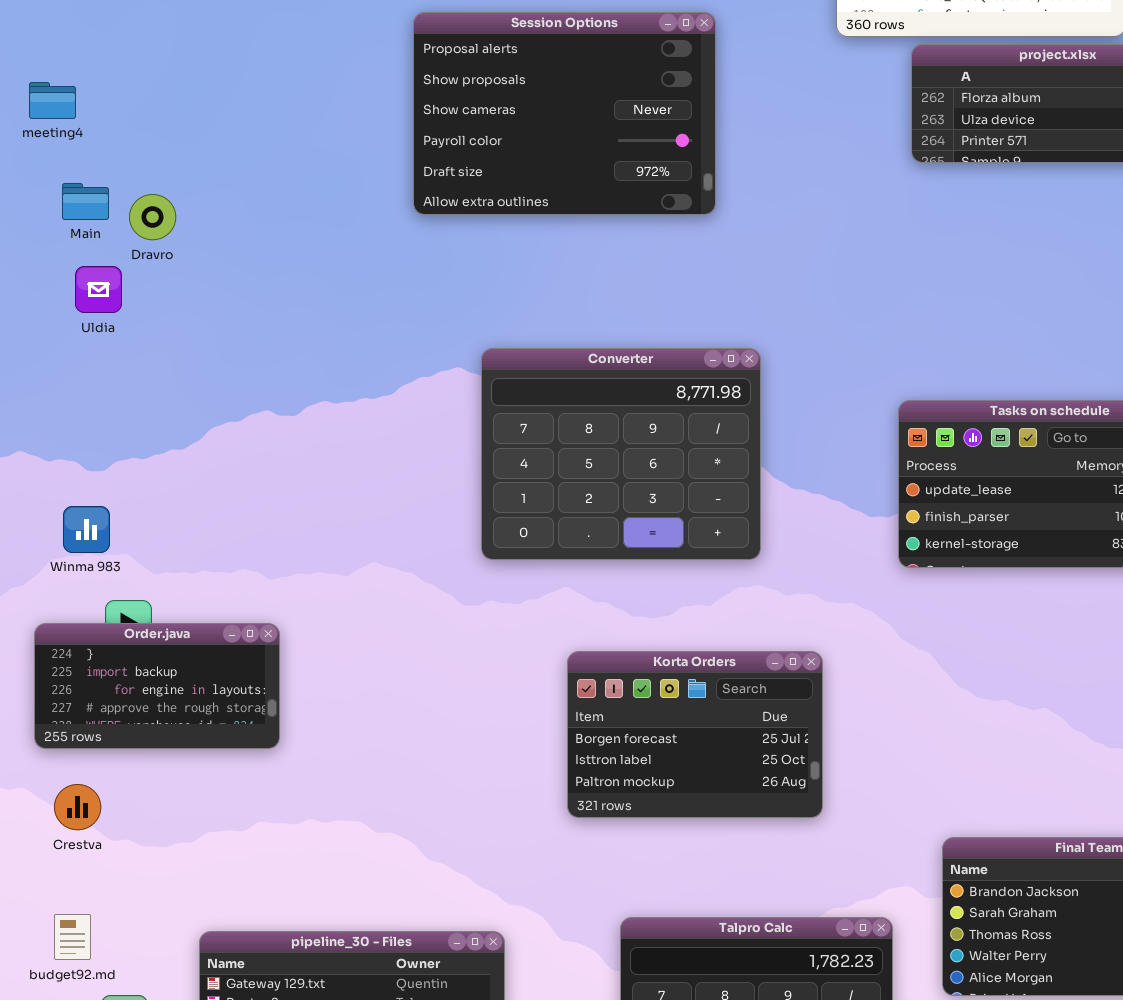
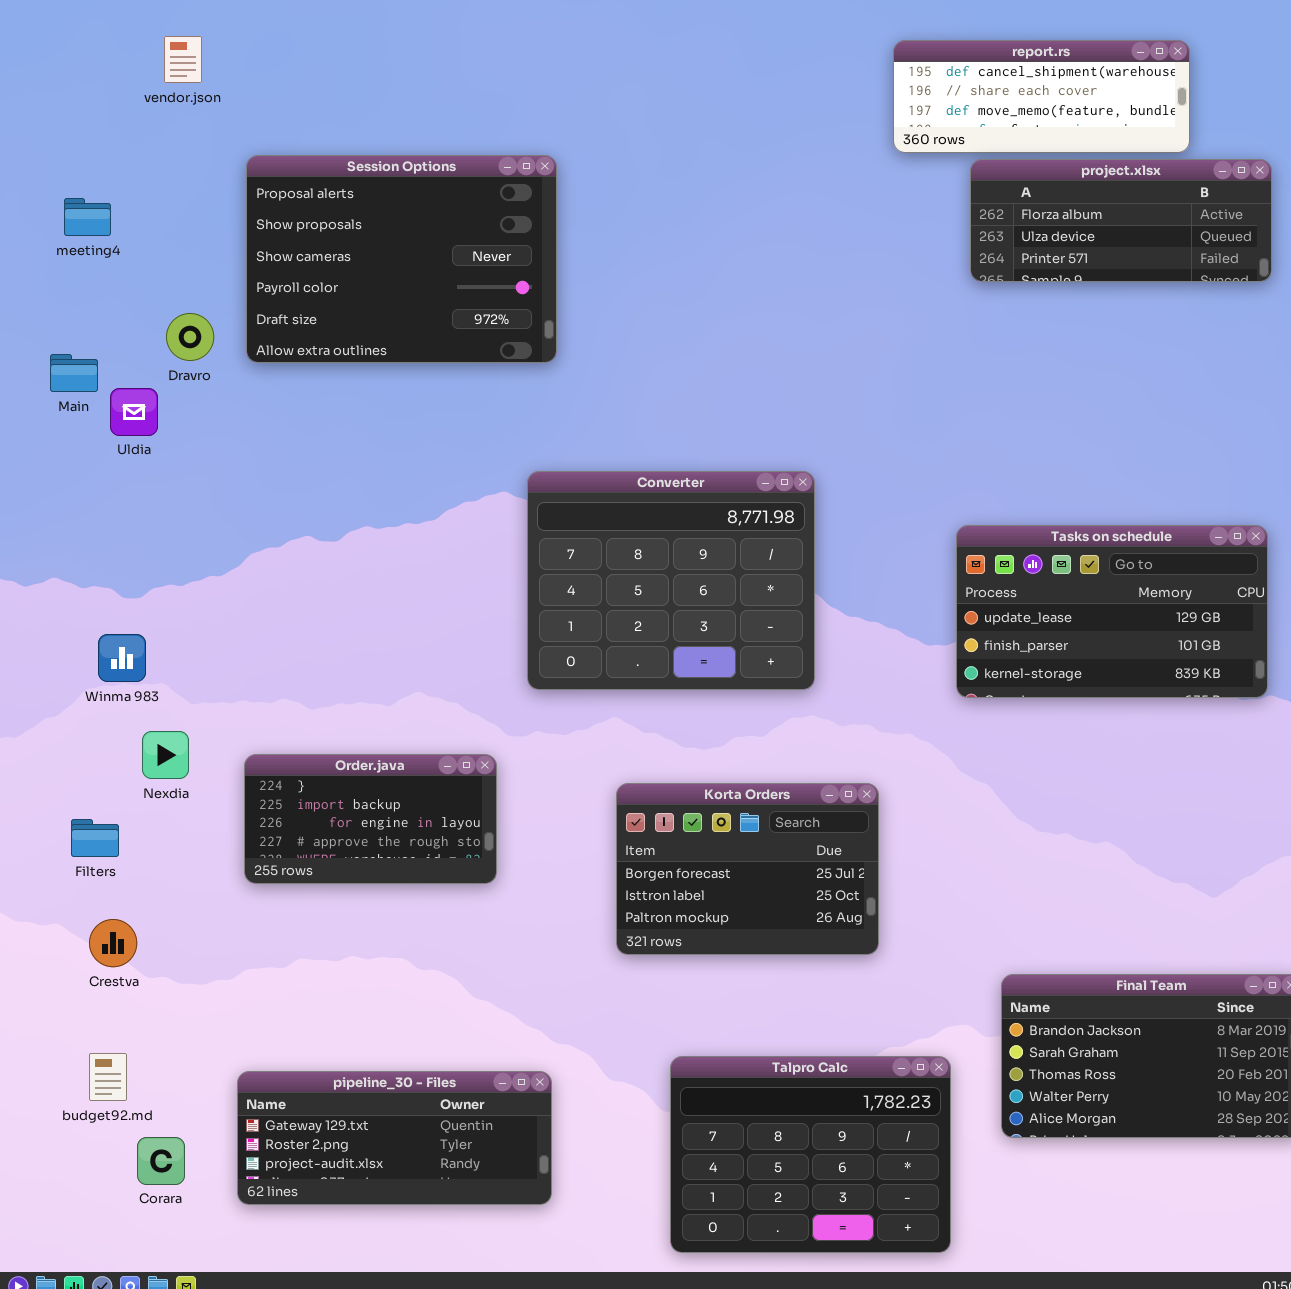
Session Options: [413,12,716,215] -> [246,155,557,363], moved
Main: [62,183,109,220] -> [50,354,98,392], moved
Order.java: [34,623,280,749] -> [244,754,497,884], moved

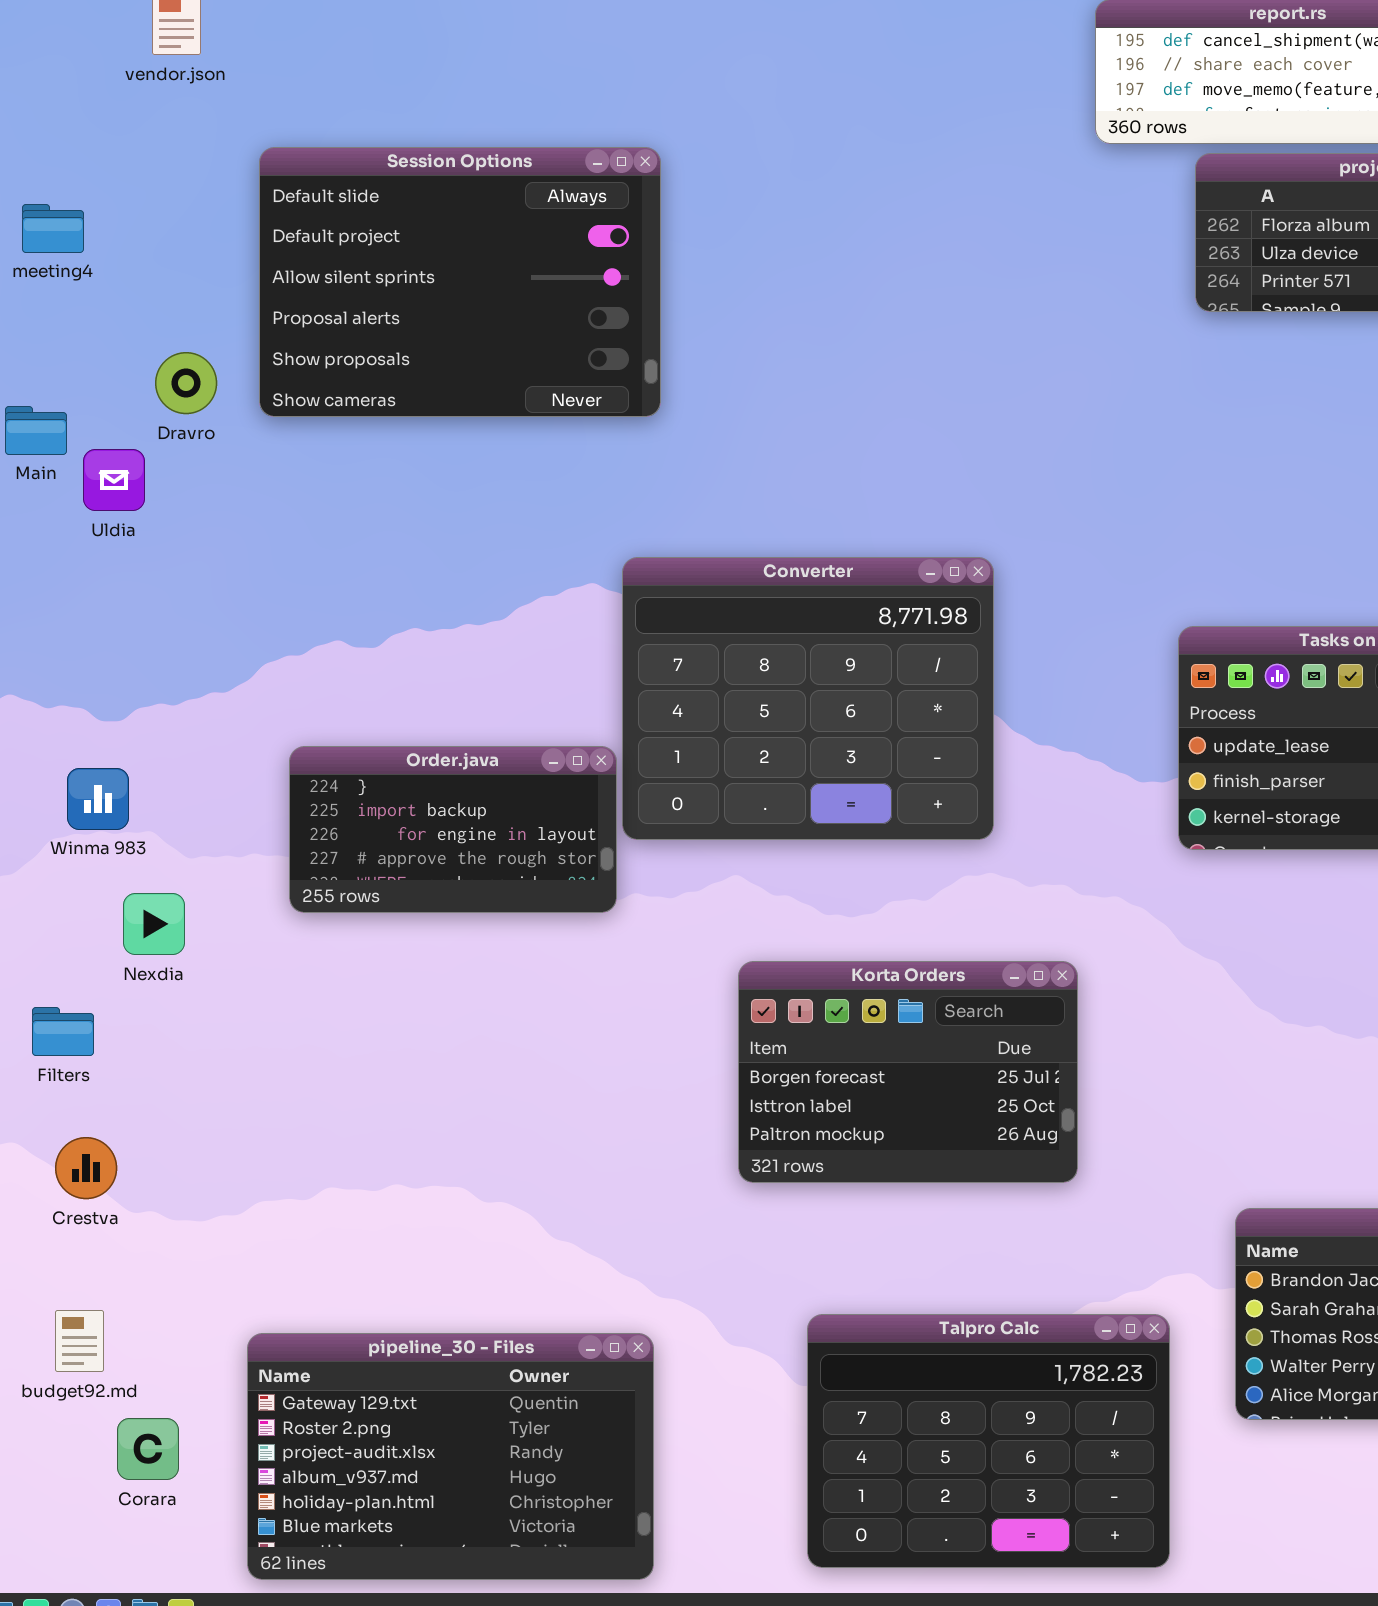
Session Options: [246,155,557,363] -> [259,147,661,417], scrolled up 3 rows
Order.java: [244,754,497,884] -> [289,746,617,913], moved
pipeline_30 - Files: [237,1071,552,1205] -> [247,1333,654,1580], resized

